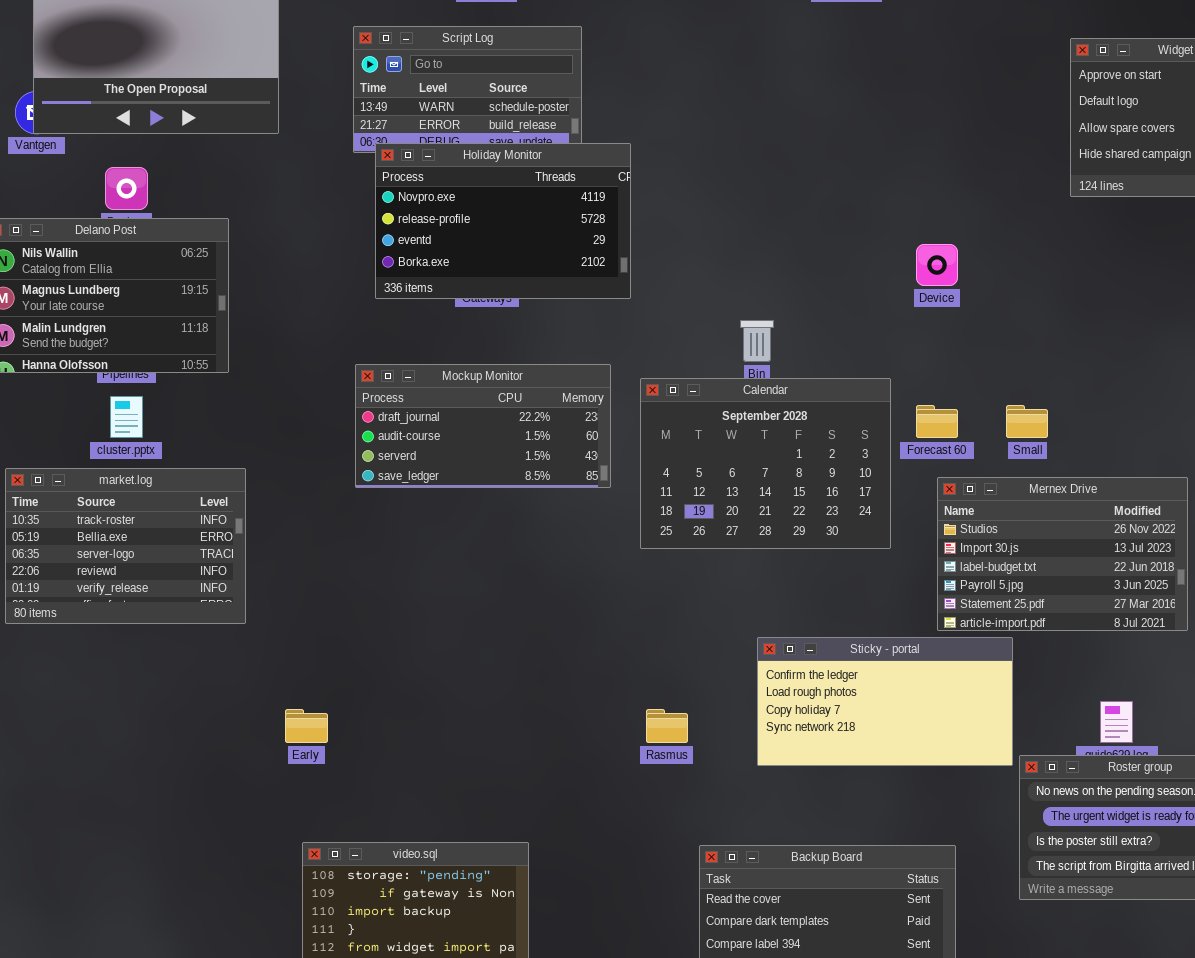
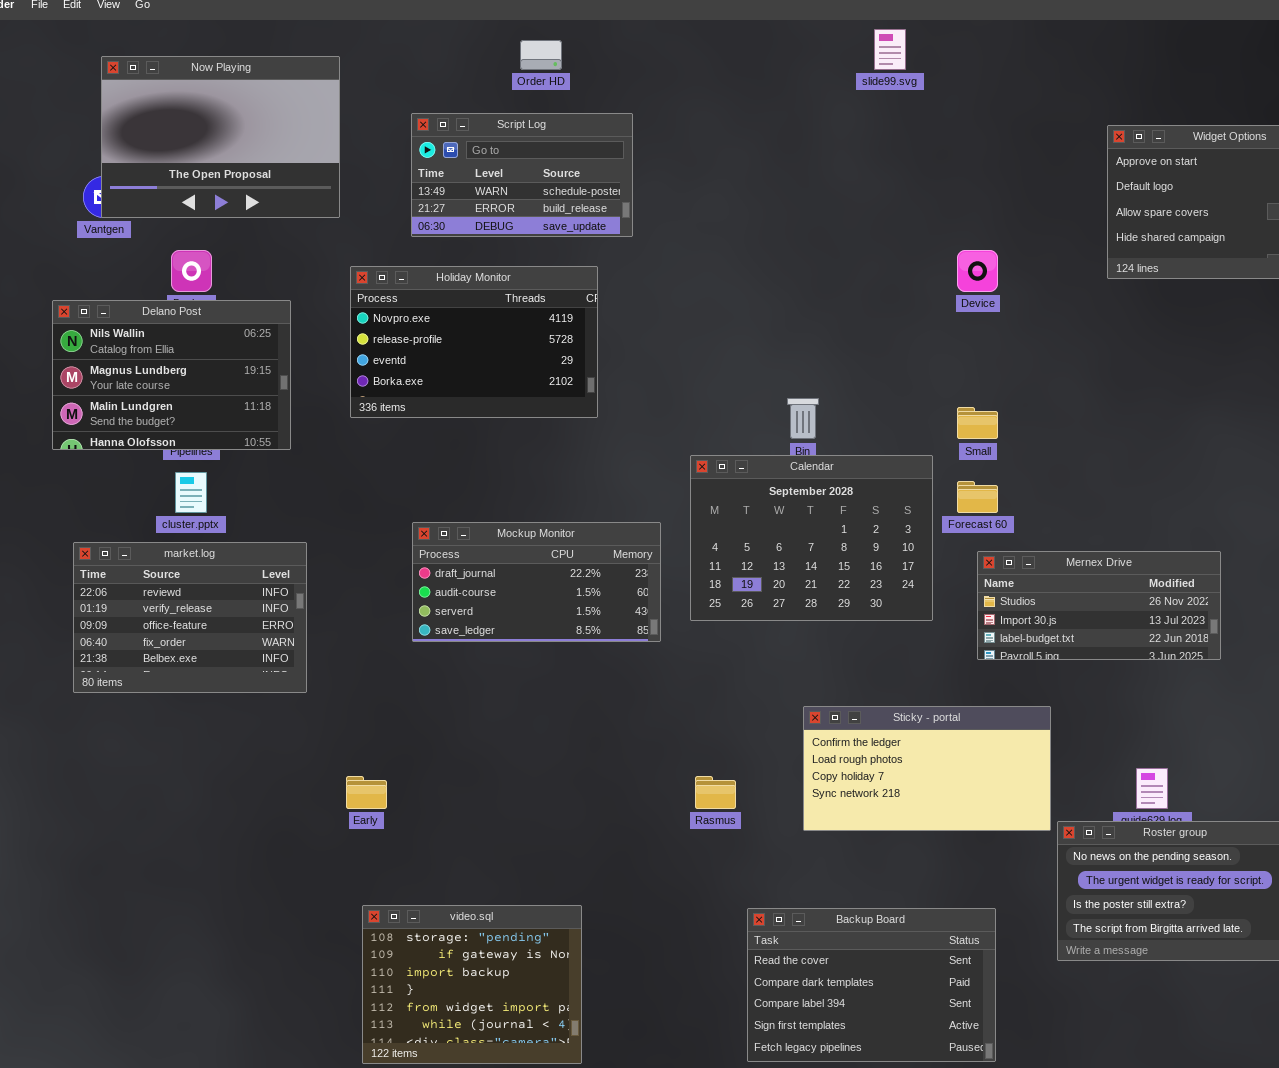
Holiday Monitor: [375,143,631,299] -> [350,266,598,418], moved
Device: [916,244,958,286] -> [957,250,998,292], moved
Mockup Monitor: [355,364,611,488] -> [412,522,661,642], moved
Small: [1006,405,1048,438] -> [957,407,998,439], moved
market.log: [5,468,246,624] -> [73,542,307,693], scrolled down 3 rows
Mernex Drive: [937,477,1188,631] -> [977,551,1221,660], resized

